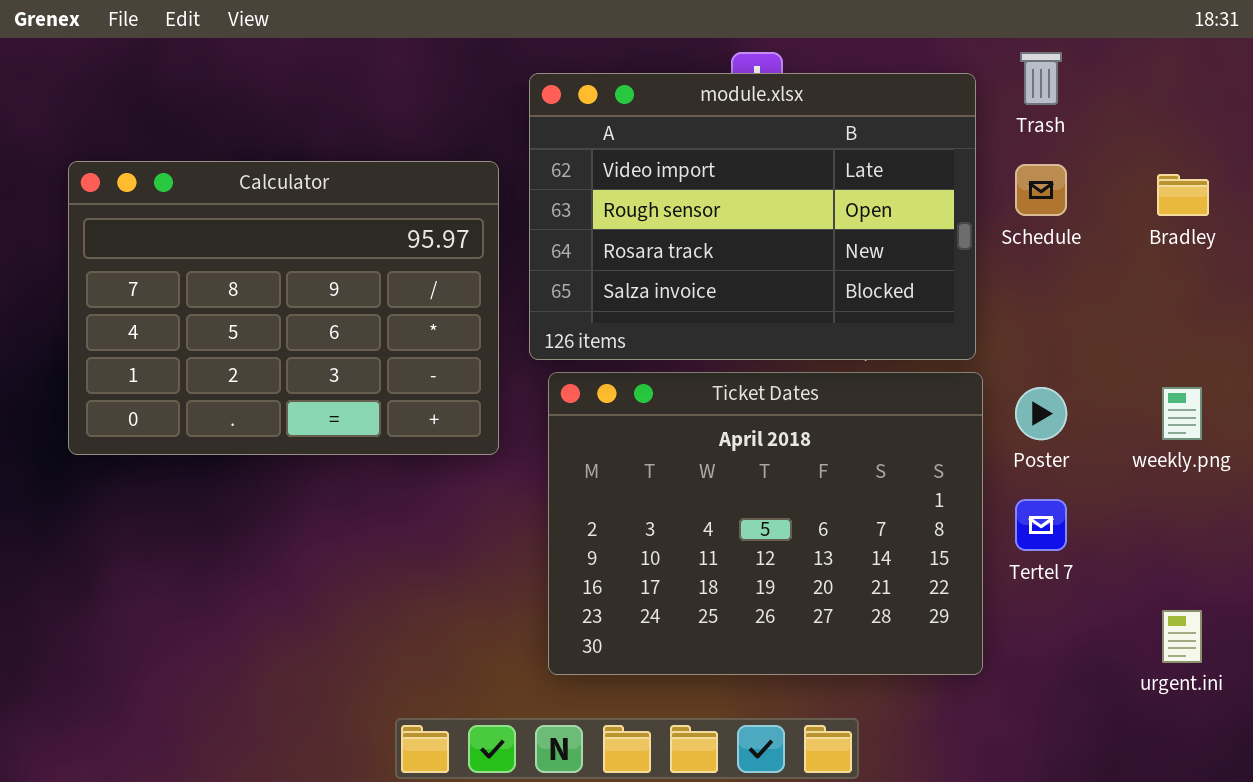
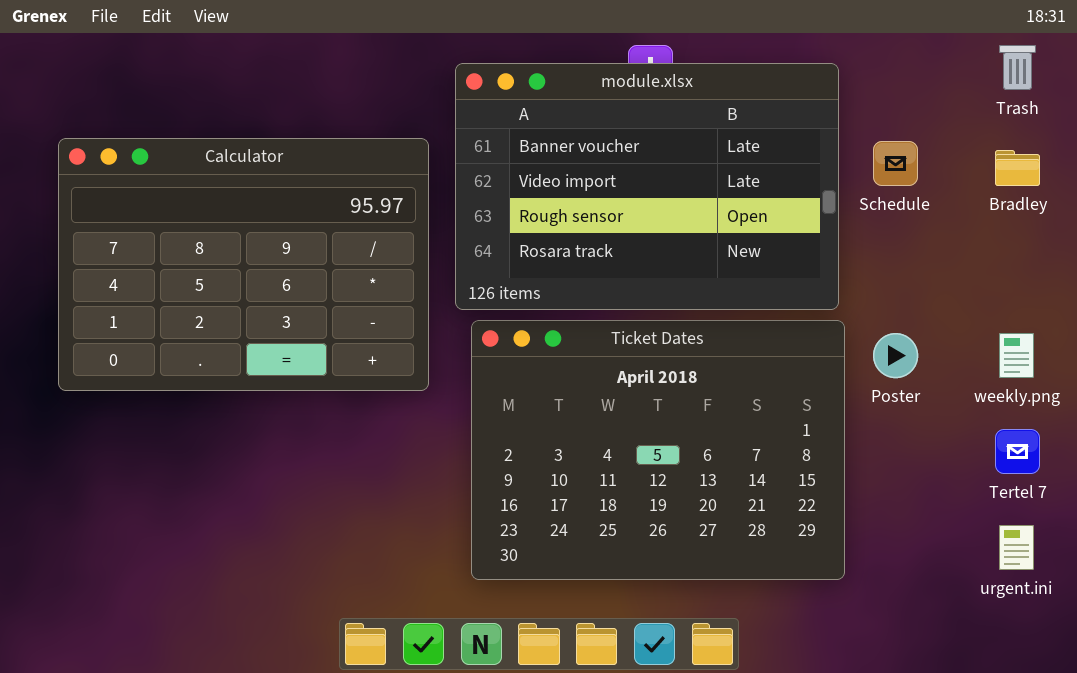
Trash: [1020,52,1062,105] -> [999,45,1036,90], moved
module.xlsx: [529,73,976,360] -> [455,63,839,310], scrolled up 1 row
Tertel 7: [1015,499,1067,551] -> [995,429,1040,474], moved

